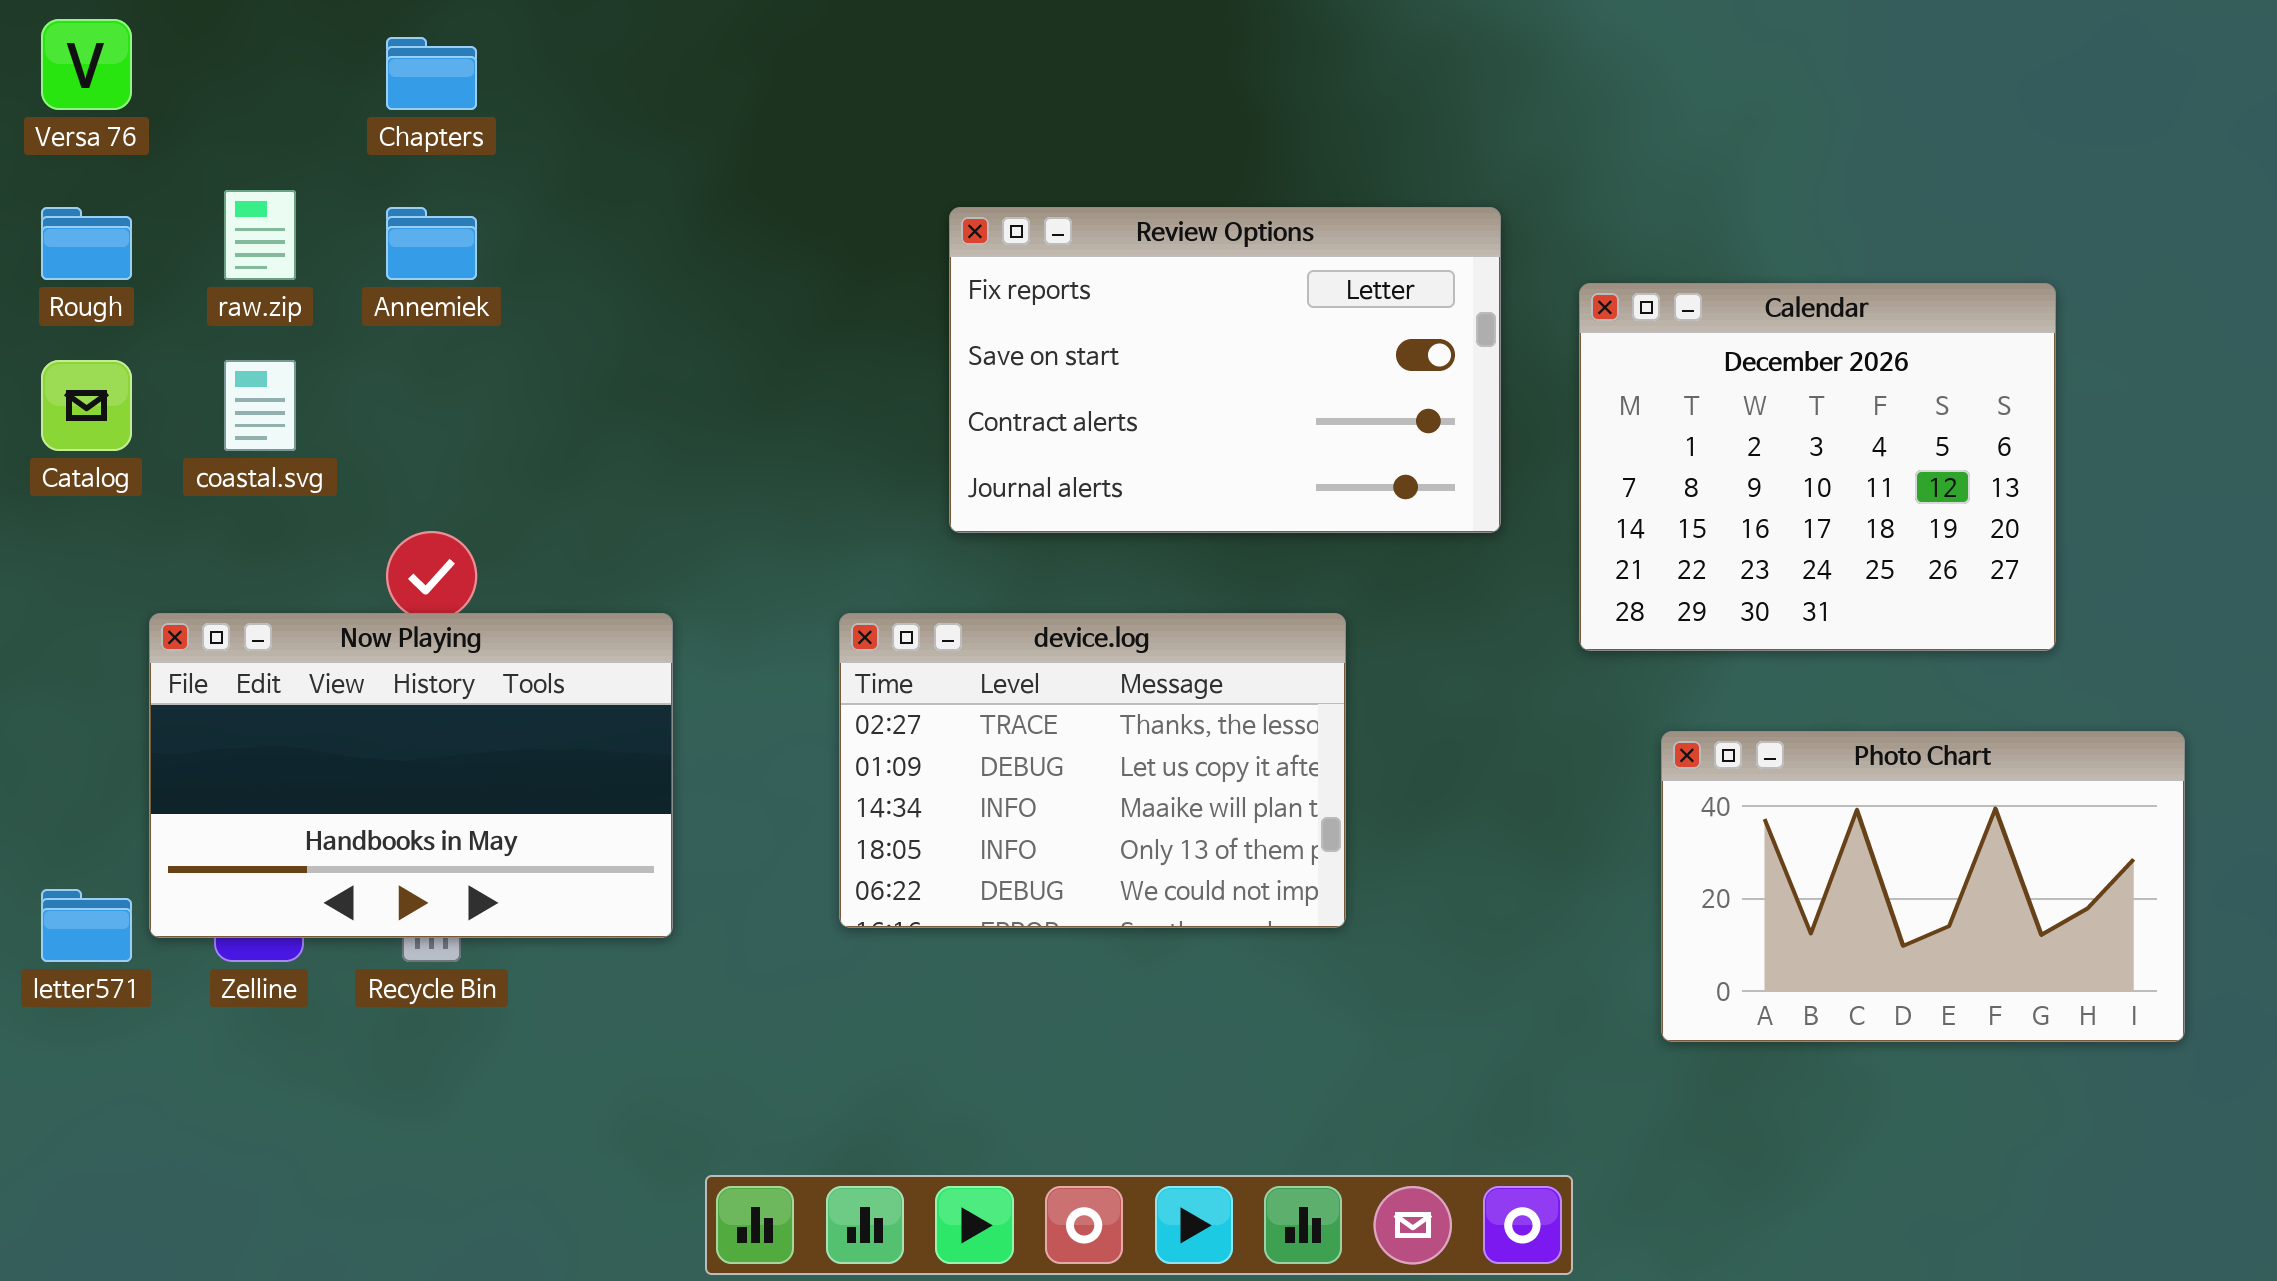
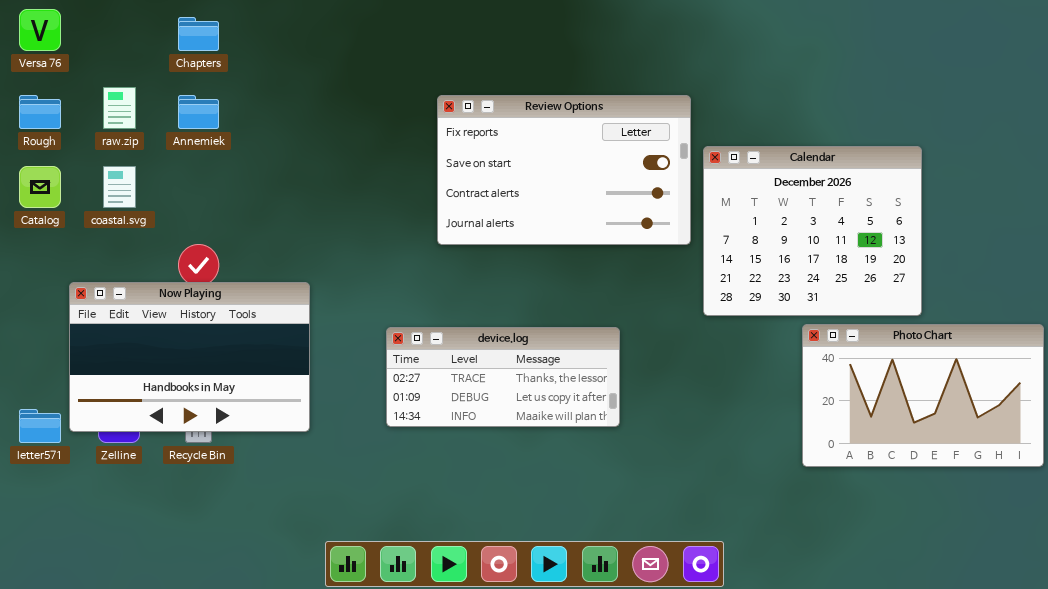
Calendar: [1579,283,2056,651] -> [703,146,922,316], moved
device.log: [839,613,1346,928] -> [386,327,620,427], resized
Photo Chart: [1661,731,2185,1042] -> [802,324,1044,467], moved

